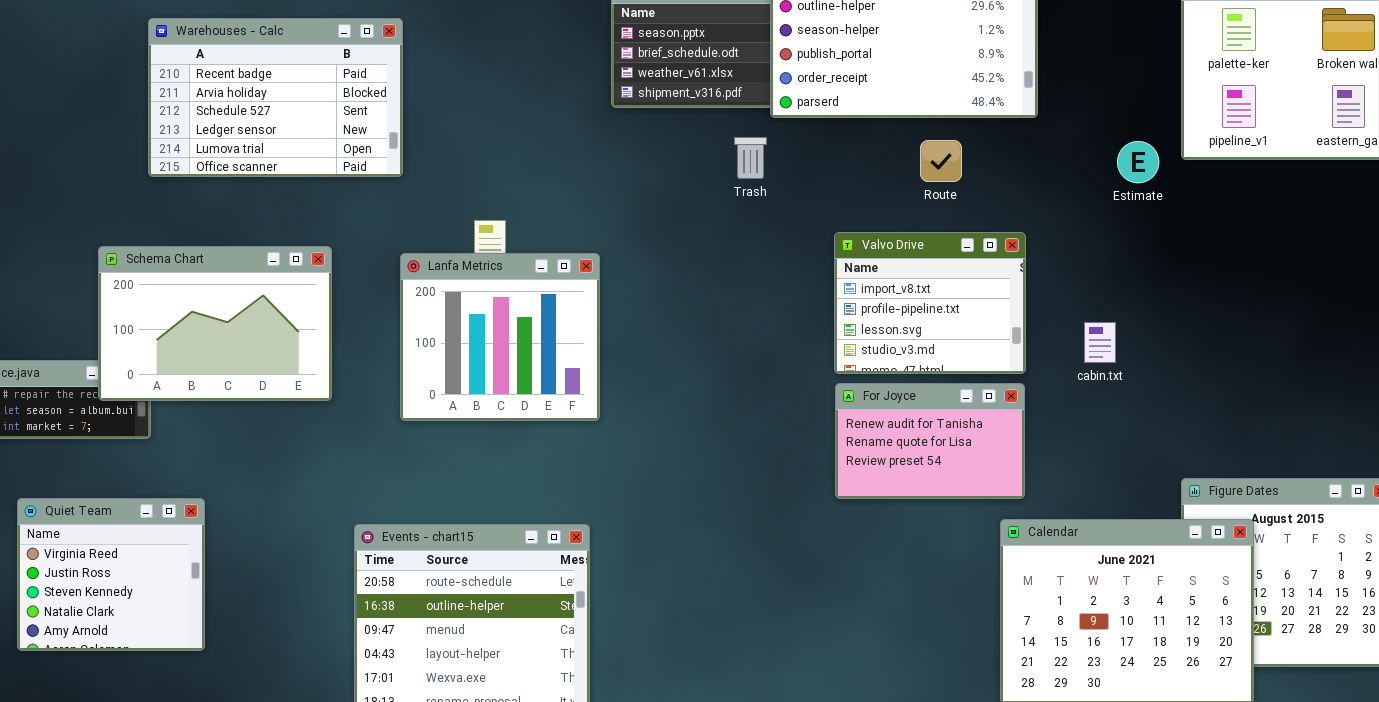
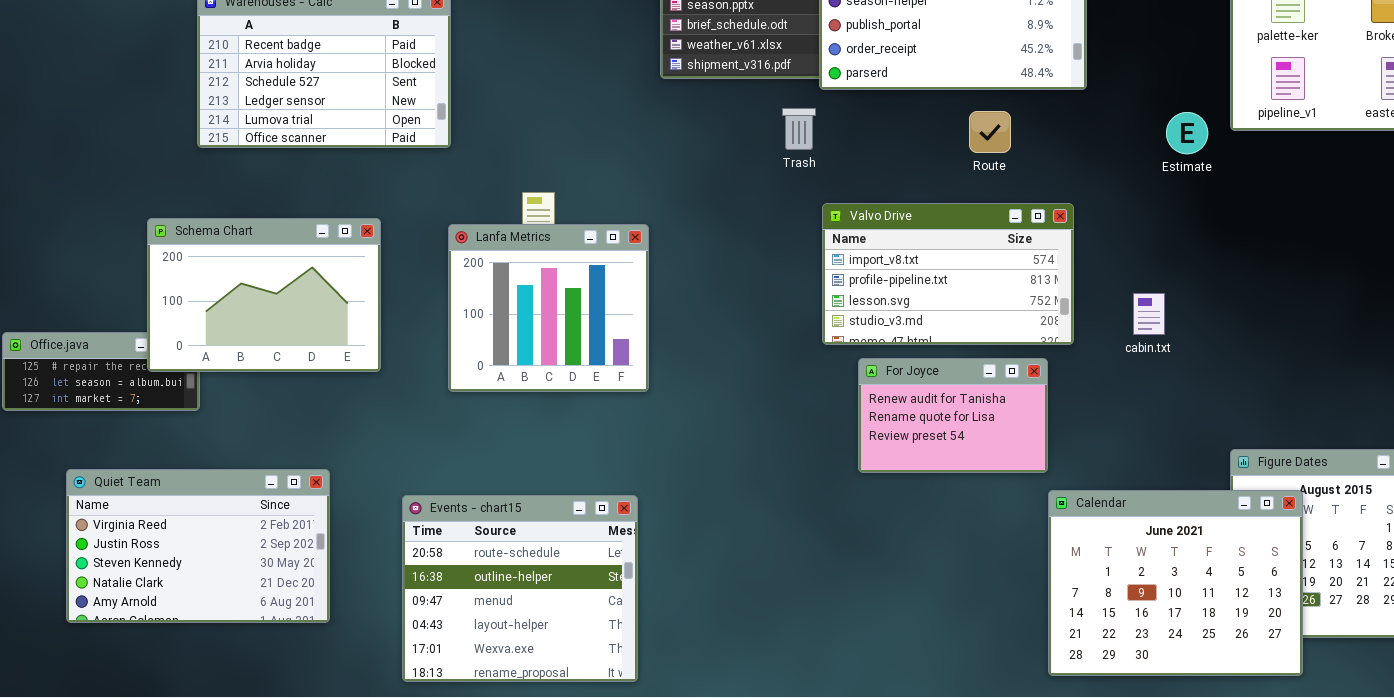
Valvo Drive: [834,232,1026,374] -> [822,203,1074,345], resized
For Joyce: [835,383,1025,499] -> [858,358,1048,473], moved
Quiet Team: [17,498,205,651] -> [66,469,330,623], resized

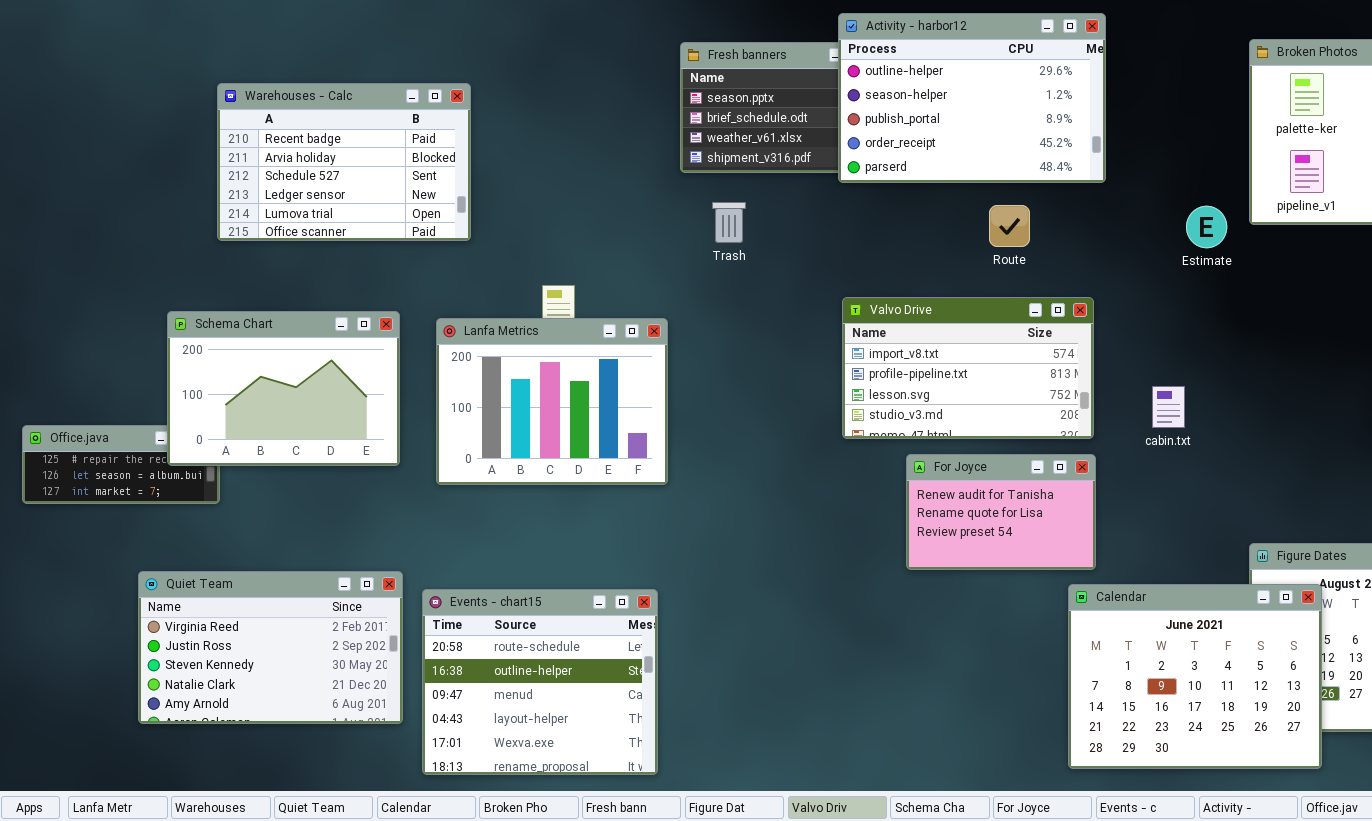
Trash: [782,108,816,150] -> [712,202,746,243], moved
Lanfa Metrics: [448,224,649,392] -> [436,318,668,485], resized
For Joyce: [858,358,1048,473] -> [906,454,1096,570], moved
Quiet Team: [66,469,330,623] -> [138,571,403,724], moved

